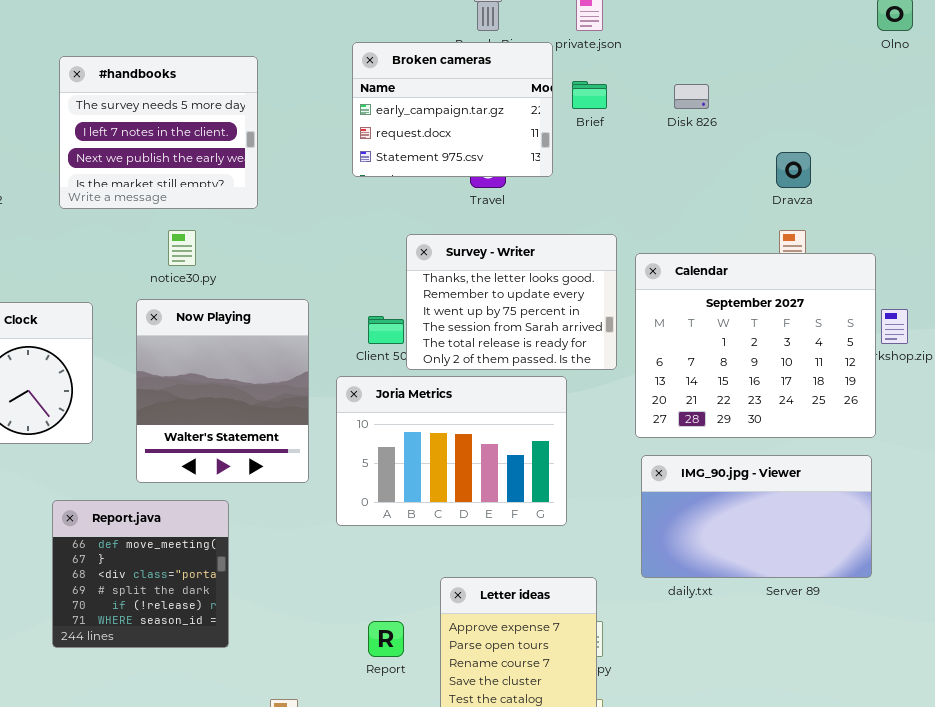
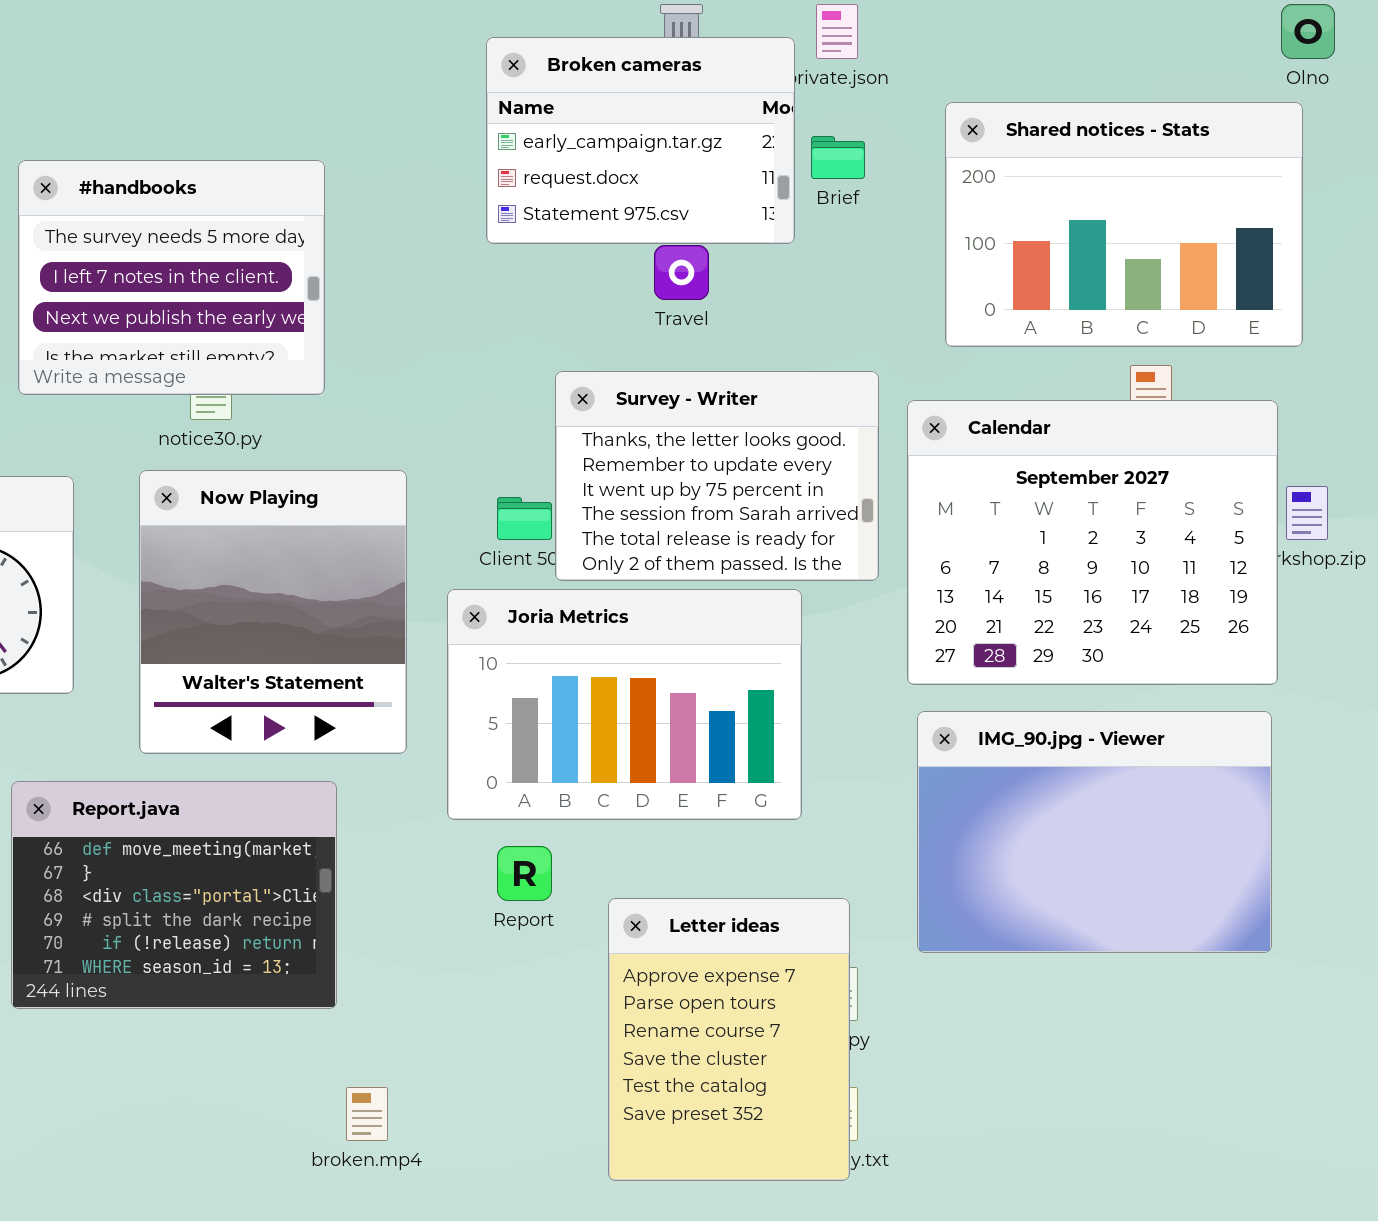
Broken cameras: [352,42,553,177] -> [486,37,795,244], moved
#handbooks: [59,56,258,209] -> [18,160,325,395], moved
Shared notices - Stats: none -> [945,102,1303,347], opened
IMG_90.jpg - Viewer: [641,455,872,578] -> [917,711,1272,953], resized
Report.java: [52,500,229,648] -> [11,781,337,1009], resized
Report: [368,621,404,657] -> [497,846,552,901], moved

